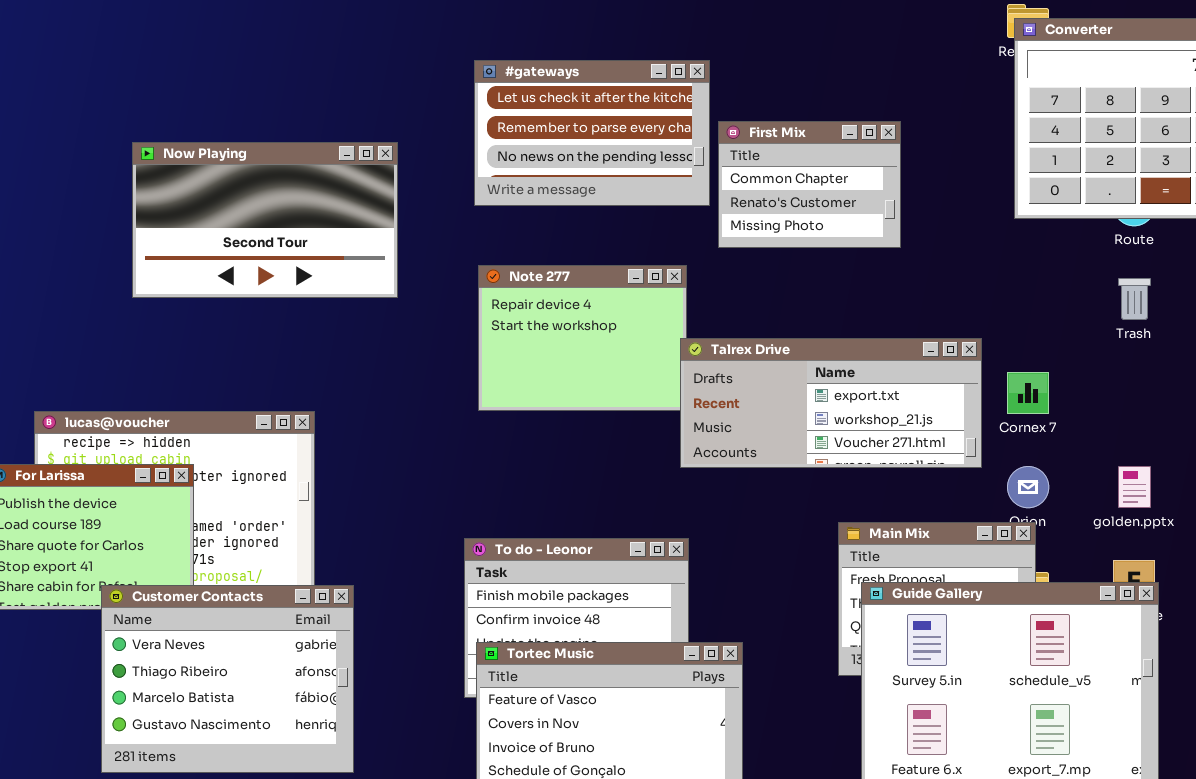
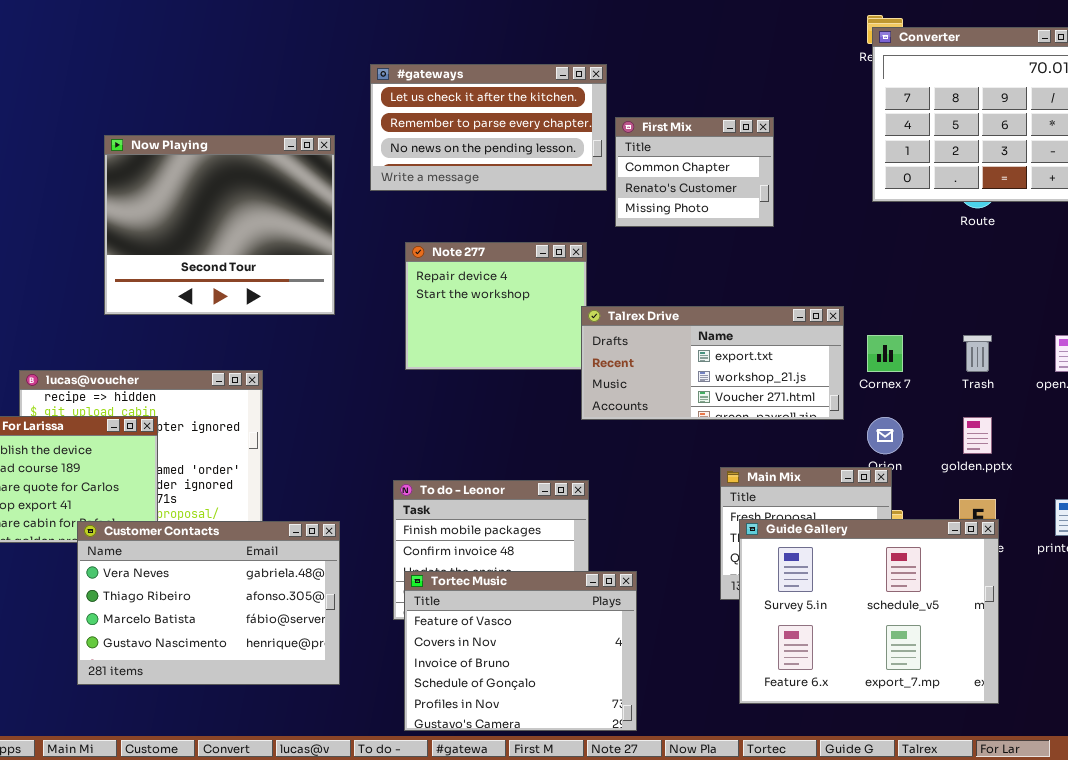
#gateways: [474,60,710,206] -> [370,64,607,191], resized
Now Playing: [132,142,398,298] -> [104,135,335,315], resized
Trash: [1118,278,1151,320] -> [963,335,992,372], moved
Customer Contacts: [101,585,354,773] -> [77,521,340,685], resized

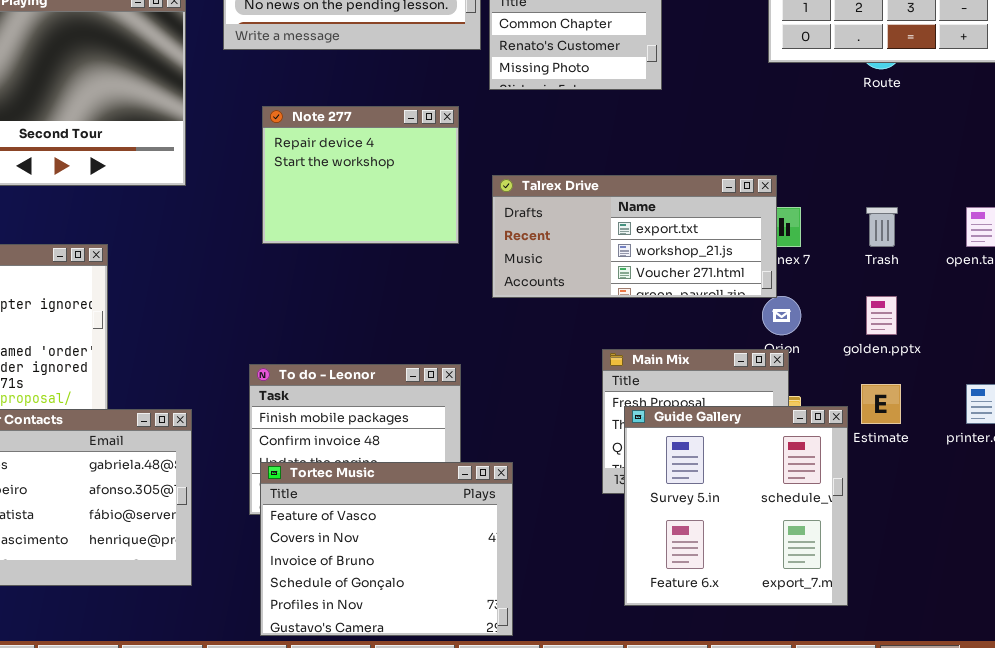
Talrex Drive: [581,306,844,420] -> [492,175,777,298], moved
Guide Gallery: [739,519,999,704] -> [624,406,848,606], resized

